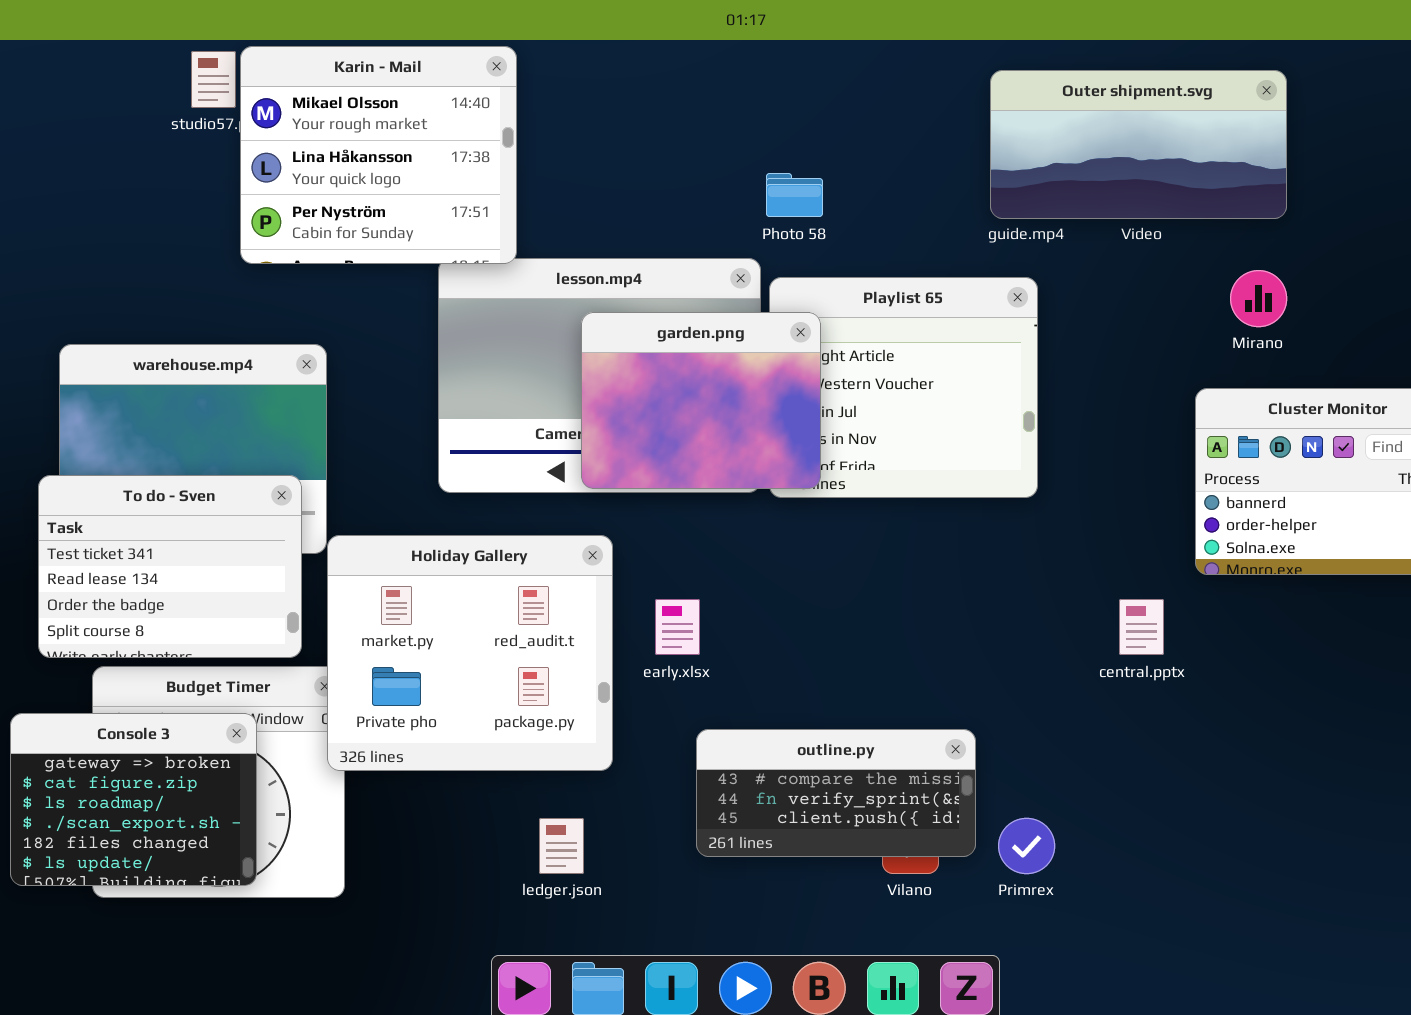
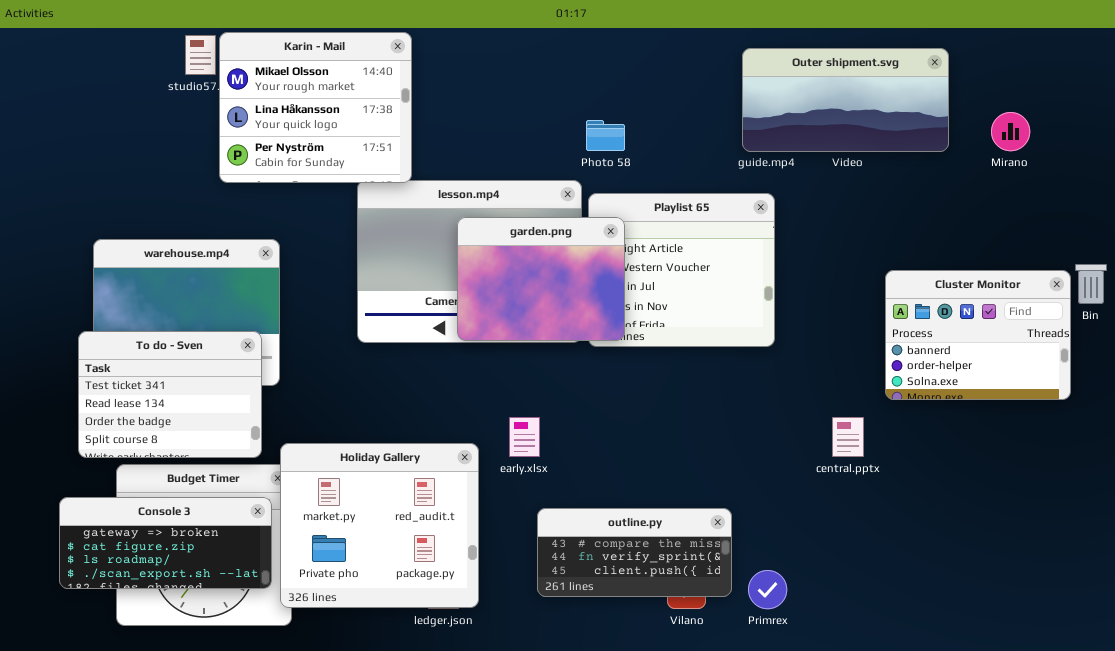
Mirano: [1230,270,1287,327] -> [991,112,1030,151], moved
Holiday Gallery: [327,535,613,771] -> [280,443,479,608], moved
Console 3: [10,713,257,886] -> [59,497,272,589], resized

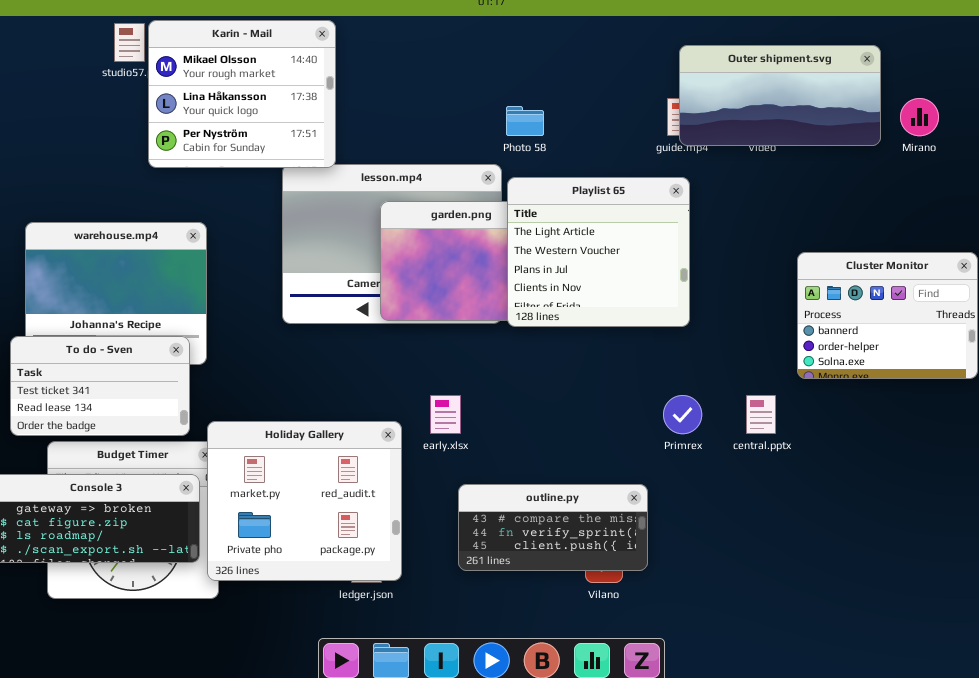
Outer shipment.svg: [742,48,949,152] -> [679,45,881,146], moved
Playlist 65: [588,193,775,347] -> [507,177,690,327], raised
To do - Sven: [78,331,262,458] -> [10,336,190,436], resized
Primrex: [748,570,787,609] -> [663,395,702,434], moved

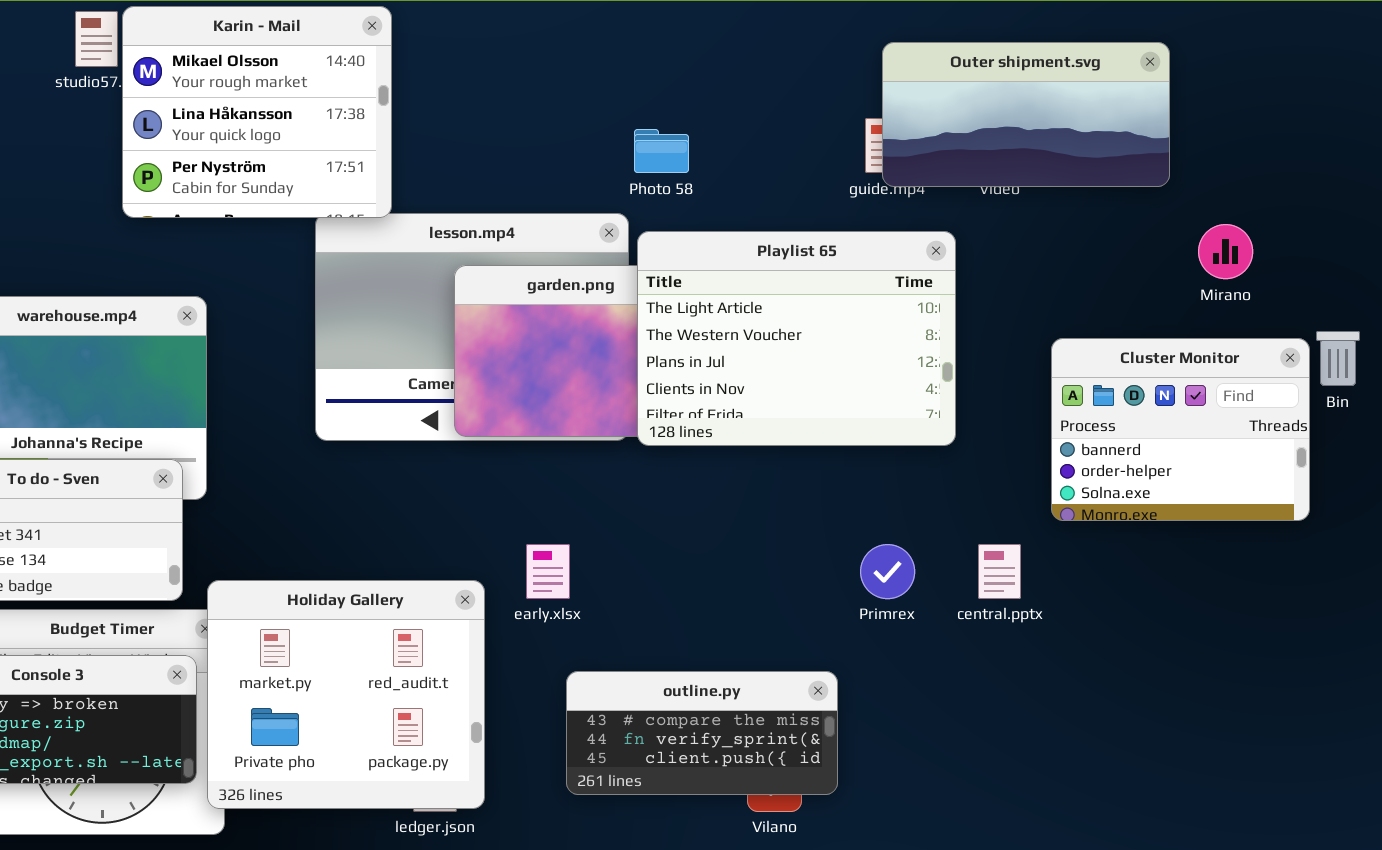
Mirano: [900,98,939,136] -> [1198,224,1253,279], moved
Playlist 65: [507,177,690,327] -> [637,231,956,446], resized

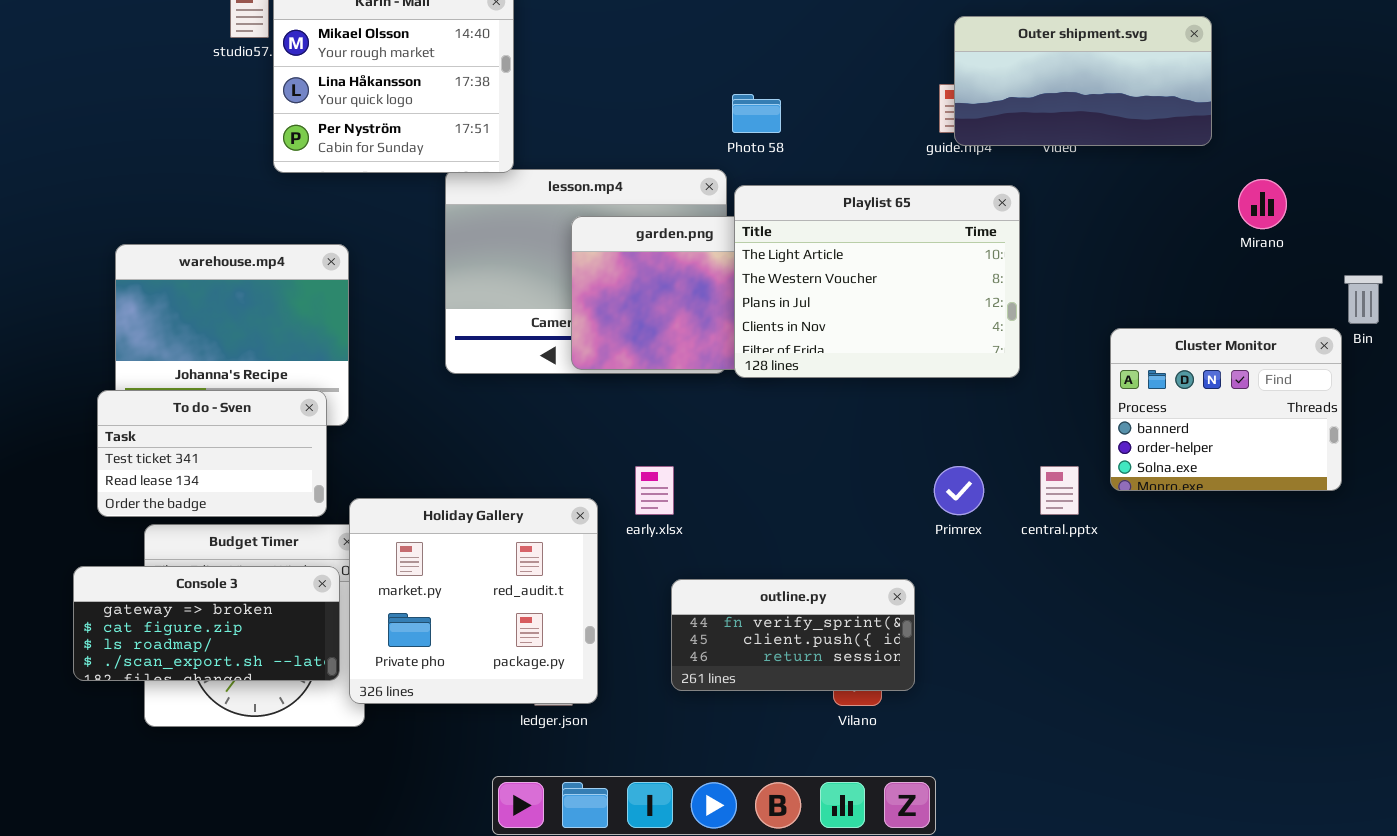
Cluster Monitor: [1051,338,1310,521] -> [1110,328,1342,491], moved
outline.py: [566,671,838,795] -> [671,579,915,691], scrolled down 1 row

